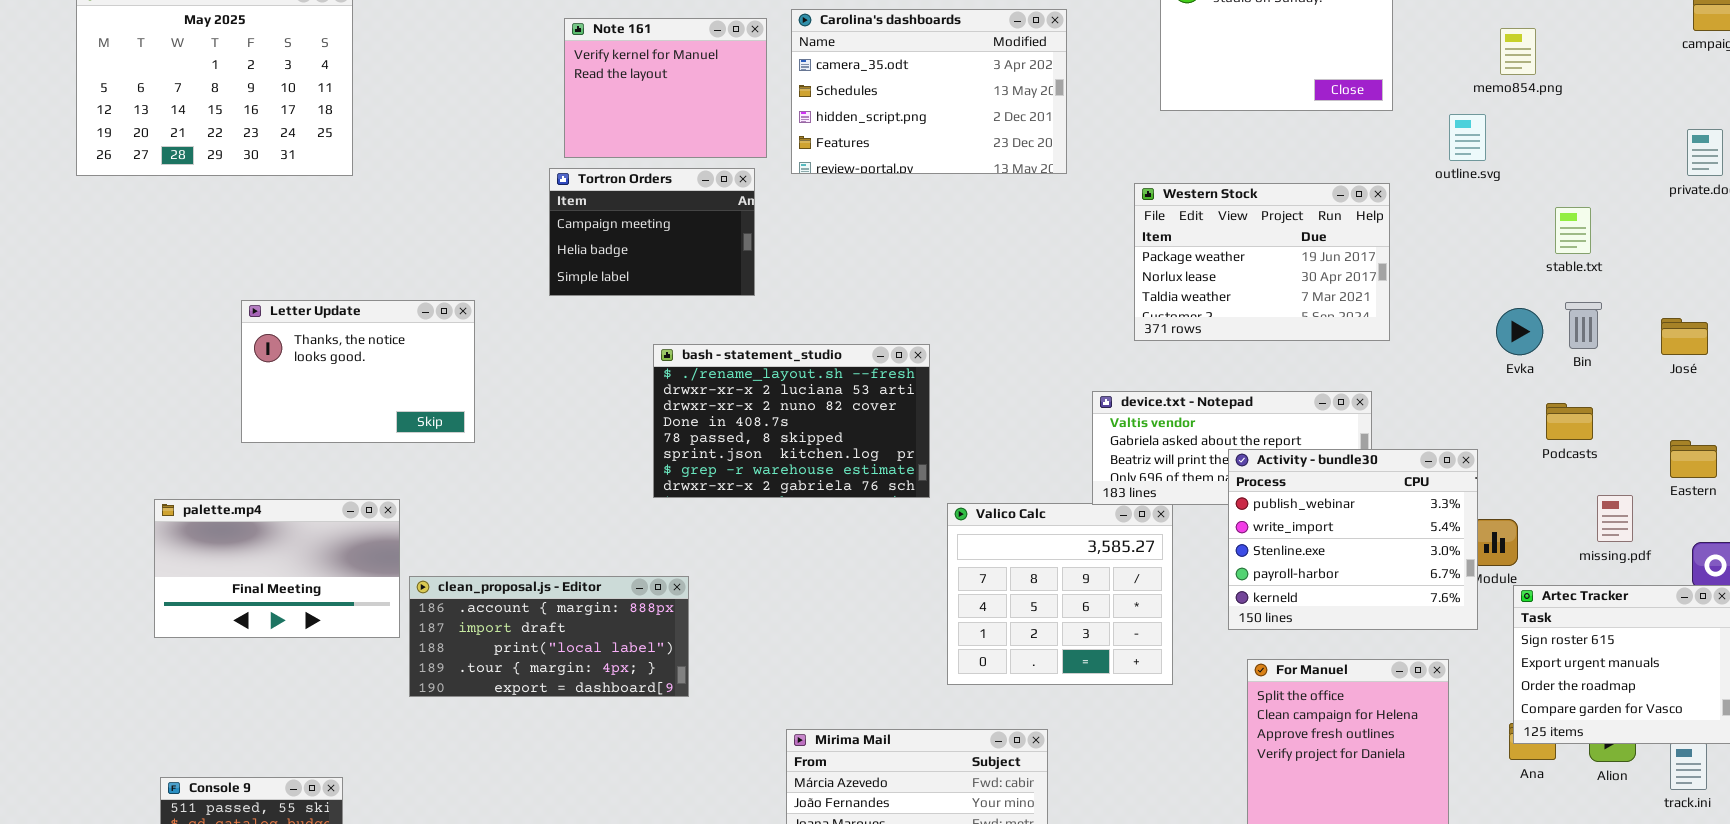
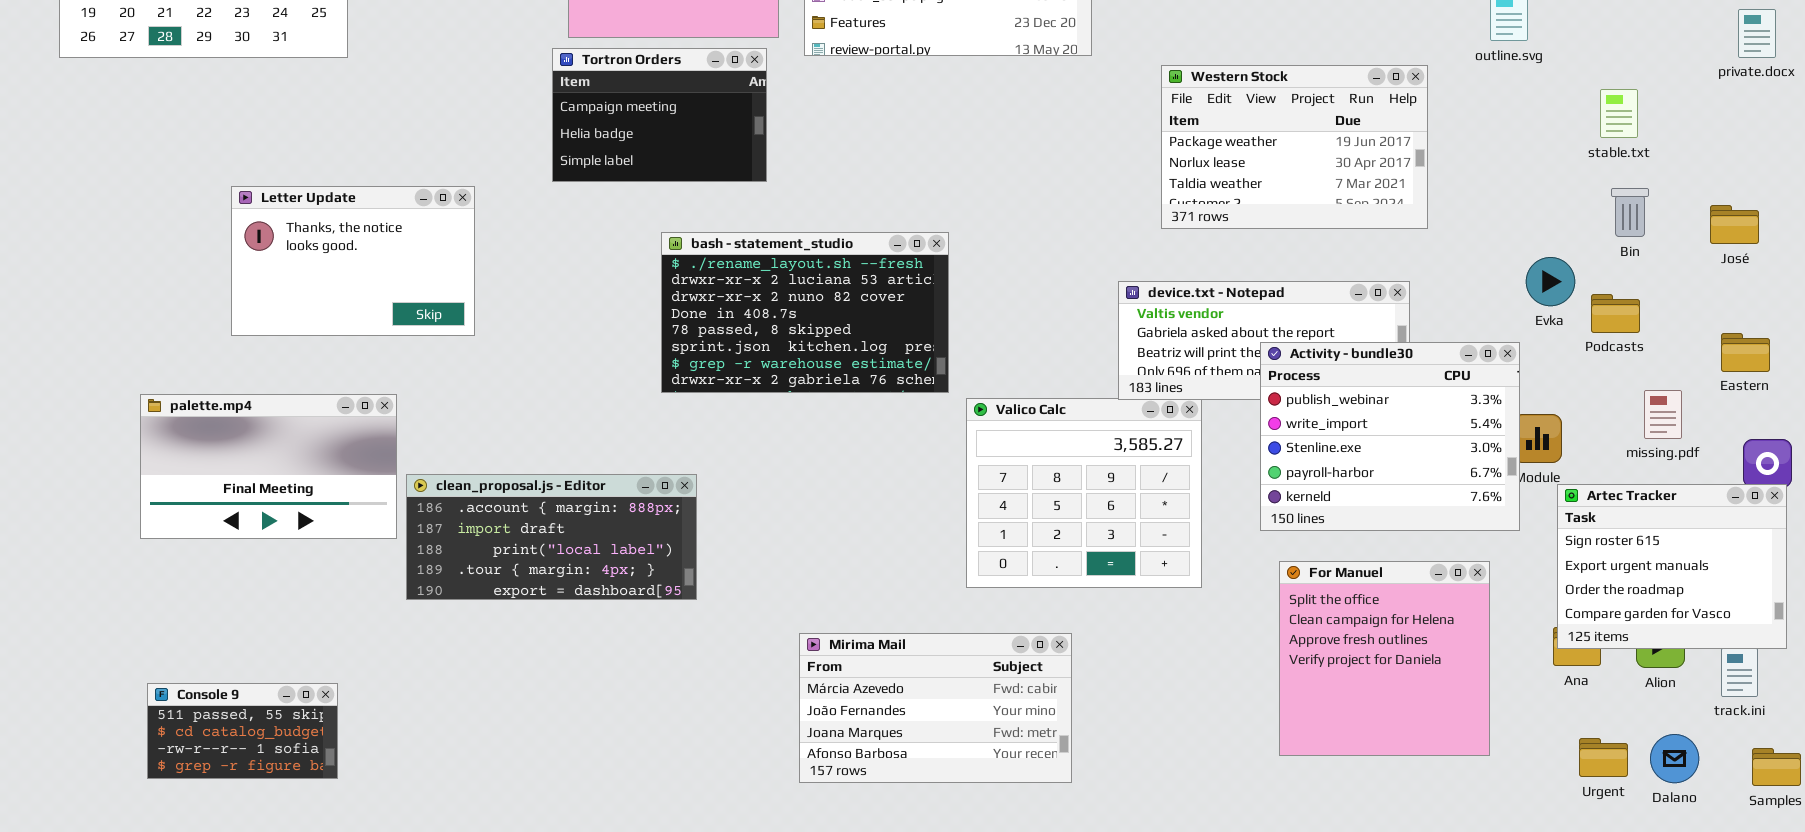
Evka: [1496,308,1543,355] -> [1526,257,1575,306], moved

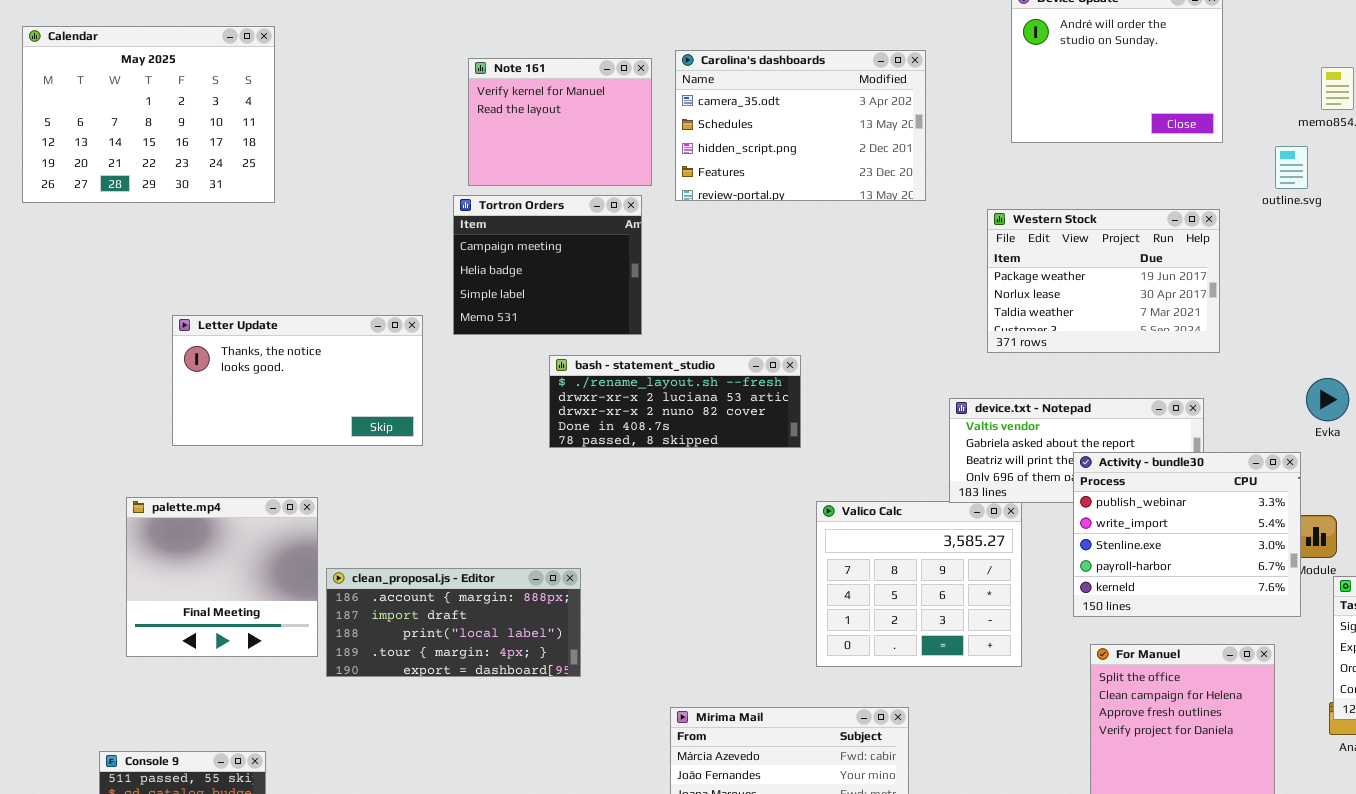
Tortron Orders: [552,48,767,182] -> [453,195,642,335], resized
Letter Update: [231,186,475,336] -> [172,315,423,446], resized
bash - statement_studio: [661,232,949,393] -> [549,355,801,448], resized
palette.mp4: [140,394,397,539] -> [126,497,318,657], resized

